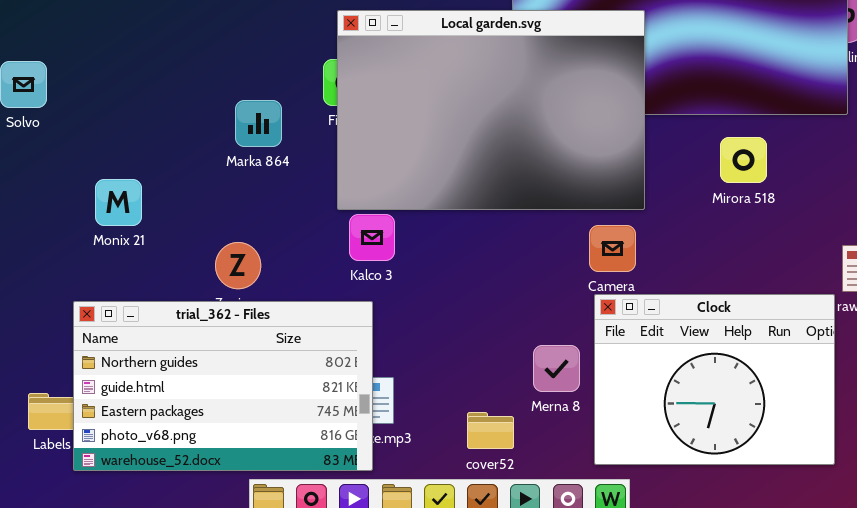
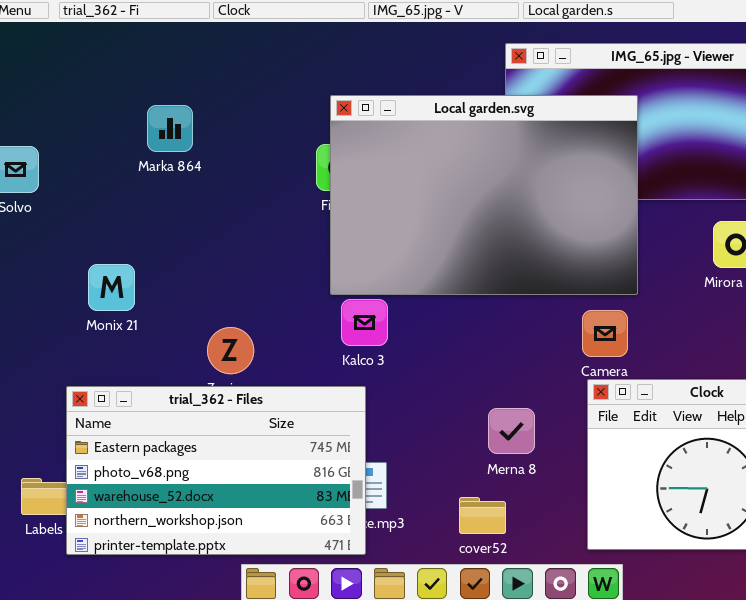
Marka 864: [235,100,282,147] -> [147,105,193,152], moved
trial_362 - Files: [73,301,373,471] -> [66,386,366,555], scrolled down 2 rows
Merna 8: [533,345,580,392] -> [488,408,535,454], moved

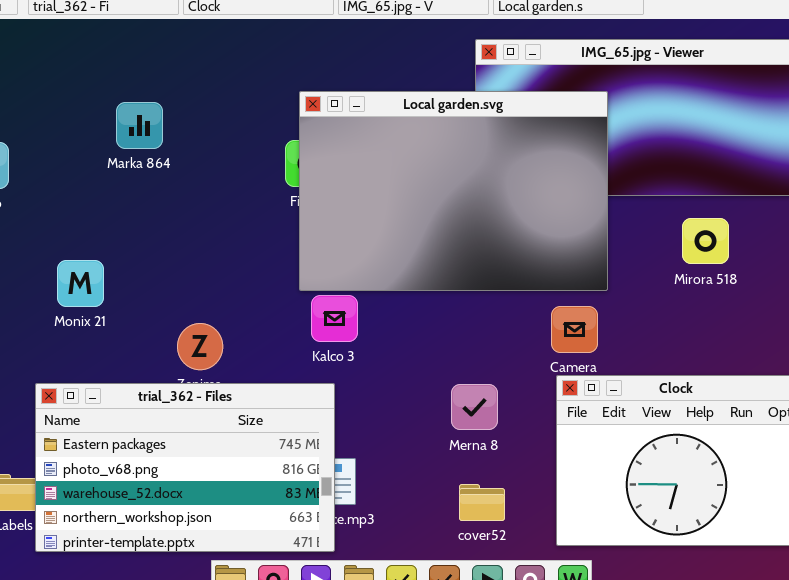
Merna 8: [488,408,535,454] -> [451,384,498,430], moved
cover52: [459,497,506,534] -> [459,484,505,521], moved

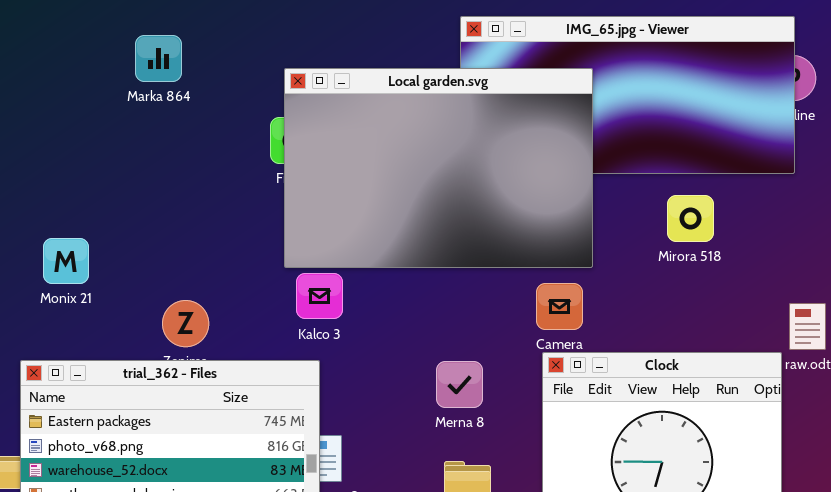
Marka 864: [116,102,163,149] -> [135,35,182,82], moved

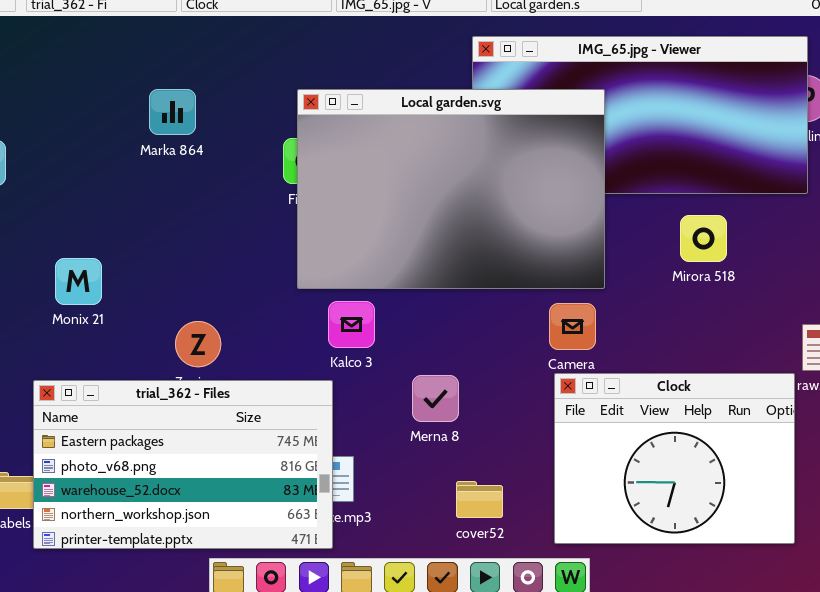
Marka 864: [135,35,182,82] -> [149,89,196,135], moved
Kalco 3: [296,273,343,319] -> [328,301,375,348], moved
Merna 8: [436,361,483,408] -> [412,375,459,422], moved

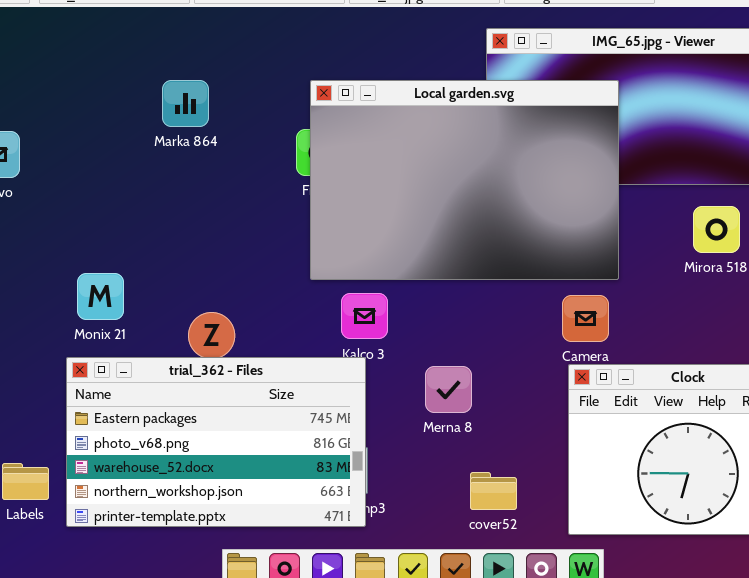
Monix 21: [55,258,102,305] -> [77,273,124,320], moved
trial_362 - Files: [33,380,333,549] -> [66,357,366,527], moved

